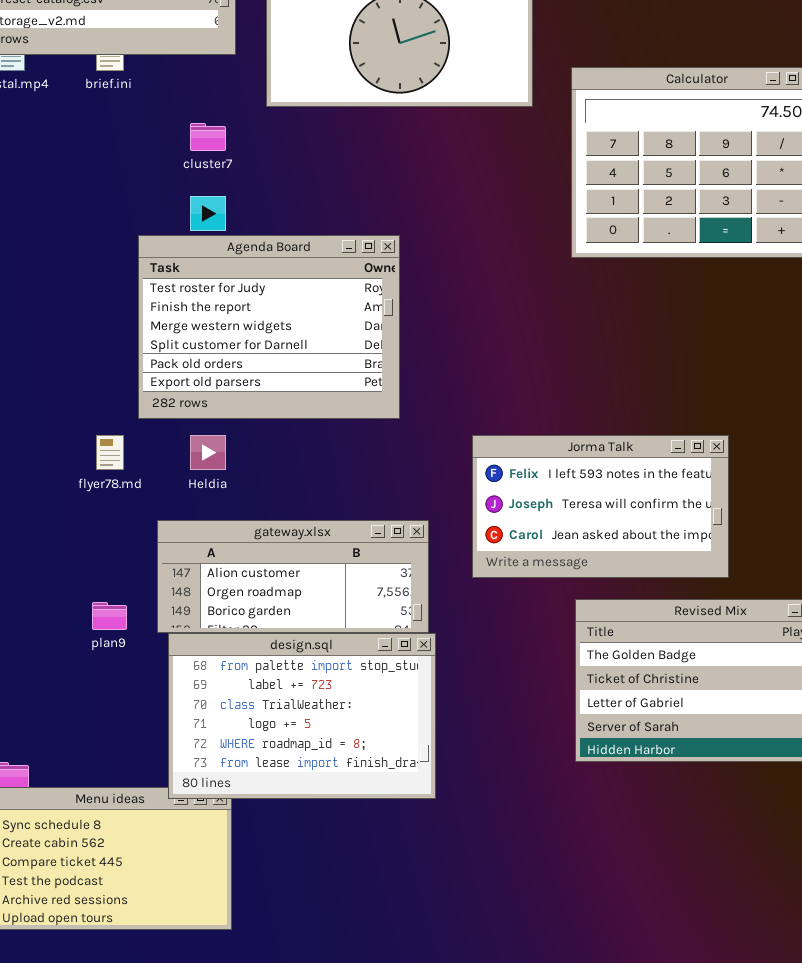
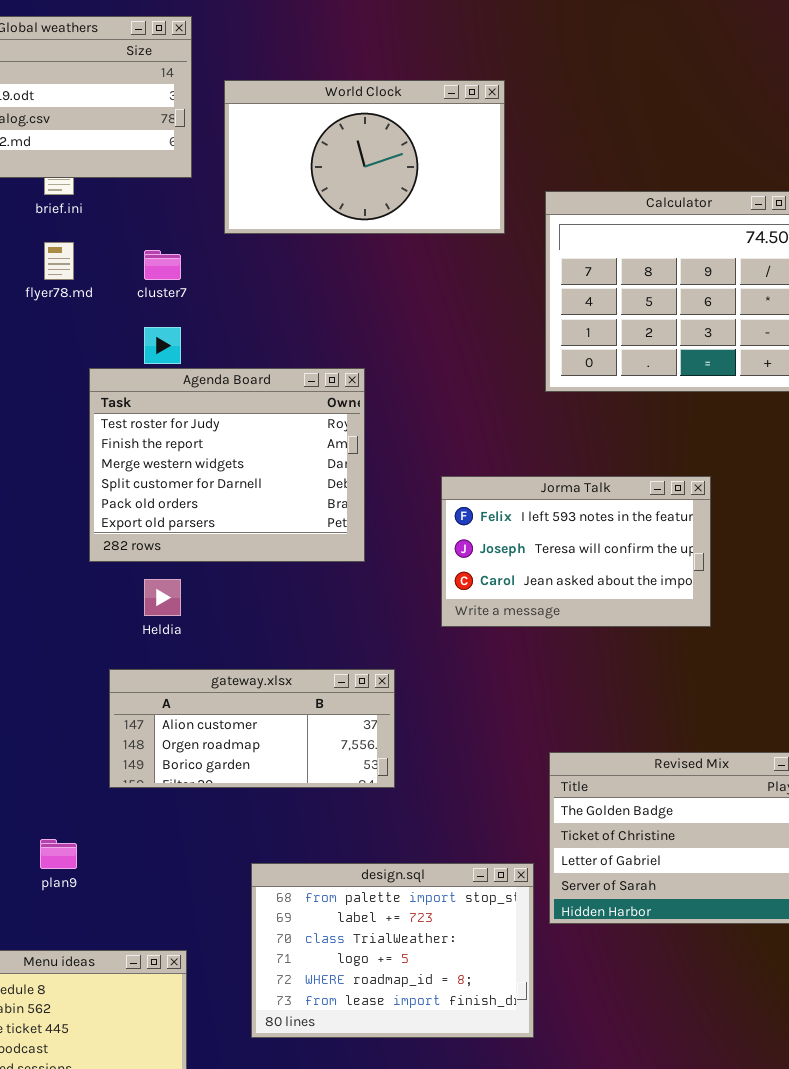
flyer78.md: [96,435,124,470] -> [44,242,74,280], moved
Jorma Talk: [472,435,729,578] -> [441,476,711,627], moved
plan9: [92,602,127,630] -> [40,839,77,869], moved
design.sql: [168,633,436,799] -> [251,863,534,1038], moved

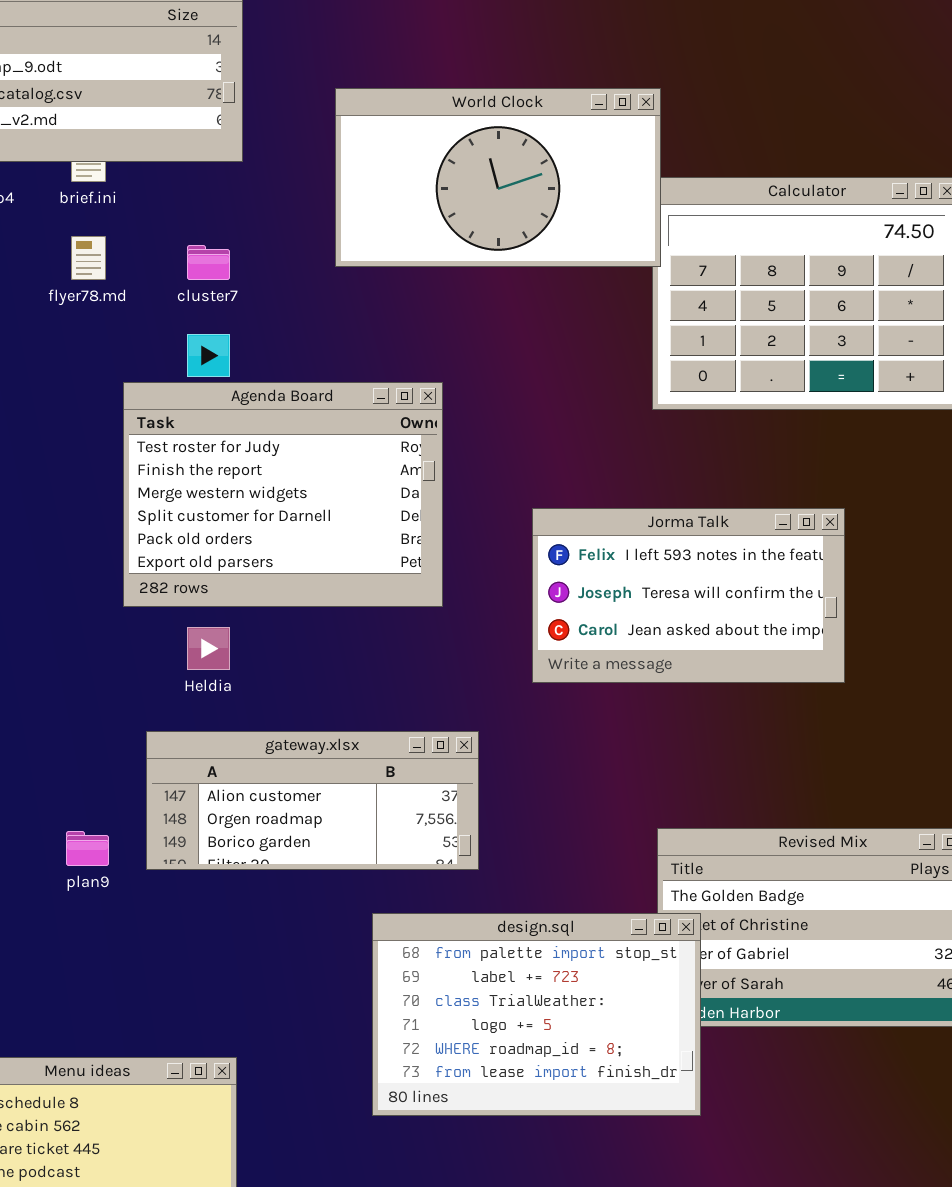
World Clock: [224,80,505,234] -> [335,88,661,267], moved
plan9: [40,839,77,869] -> [66,831,109,866], moved
design.sql: [251,863,534,1038] -> [372,913,701,1116], moved

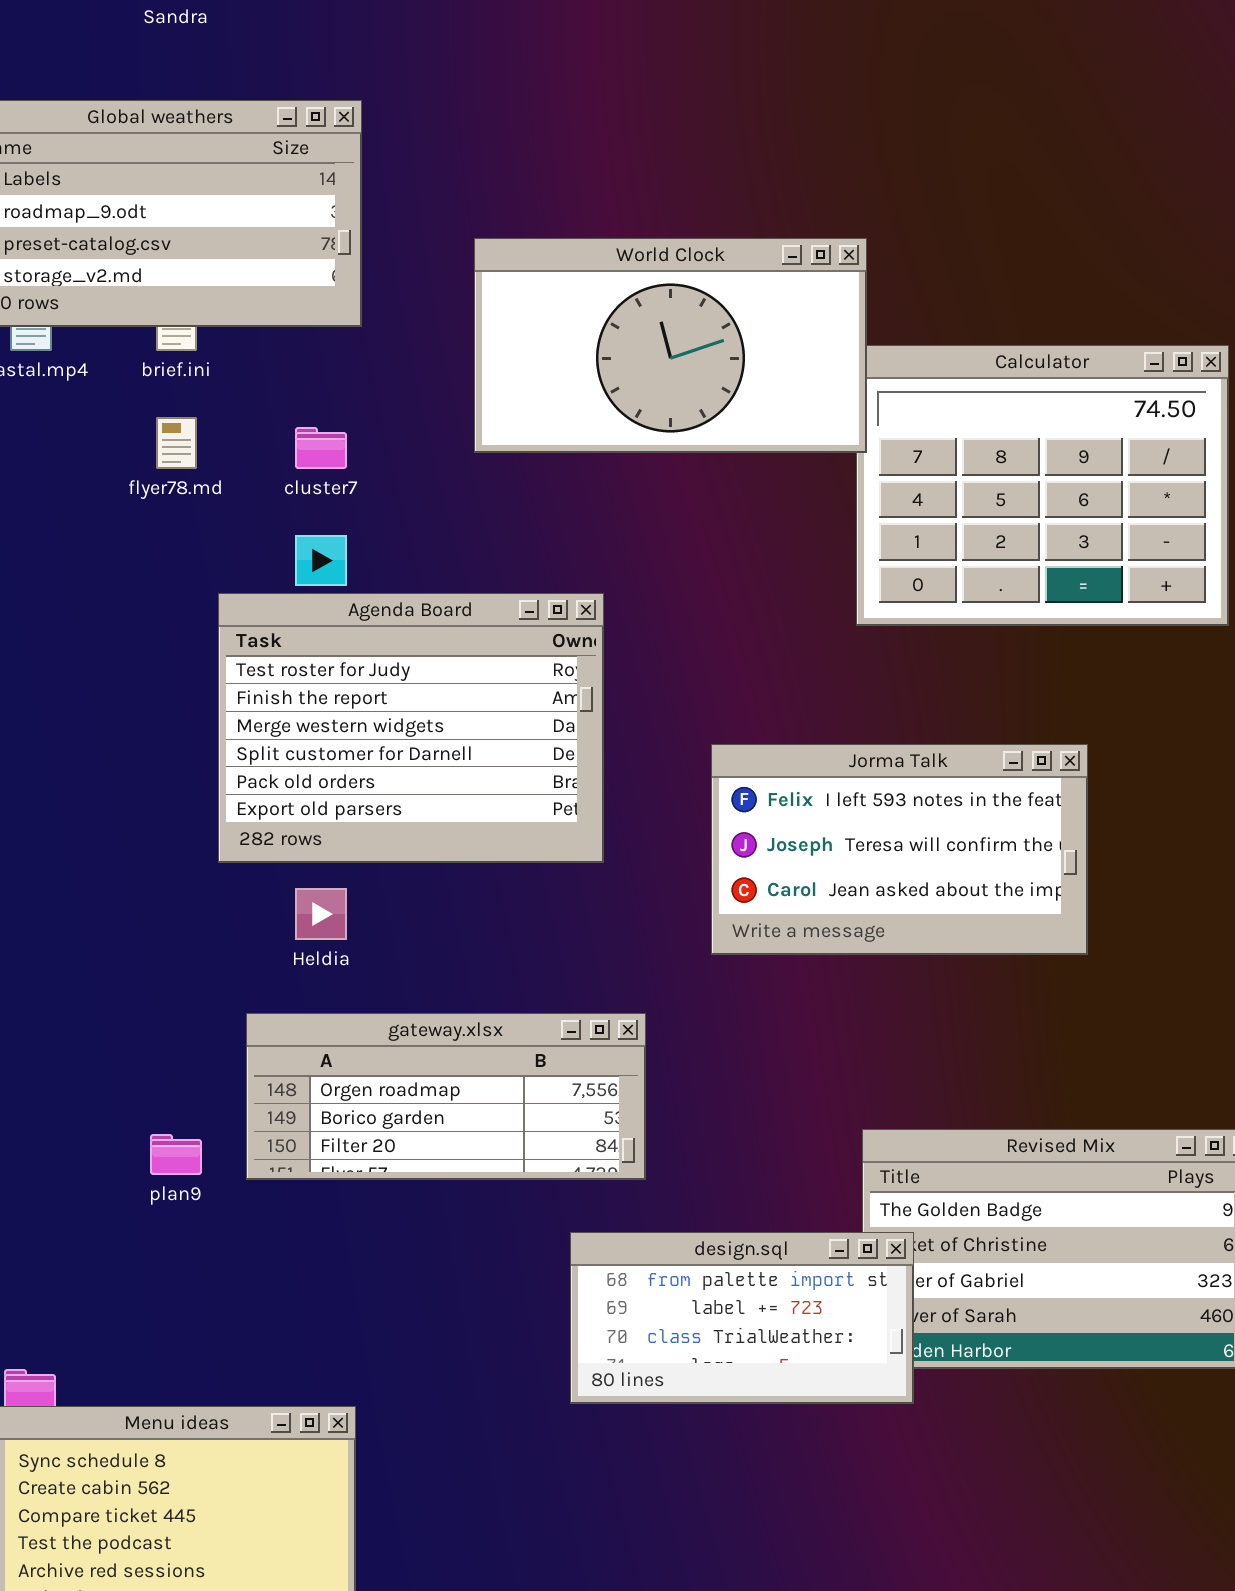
gateway.xlsx: [146,731,479,870] -> [246,1013,646,1180], scrolled down 1 row
design.sql: [372,913,701,1116] -> [570,1232,914,1404], resized

